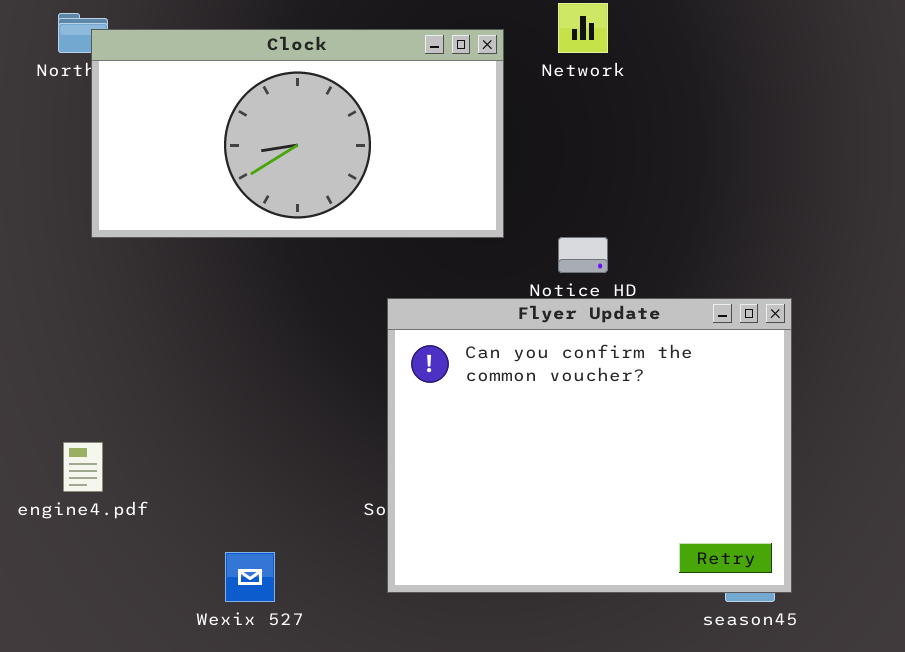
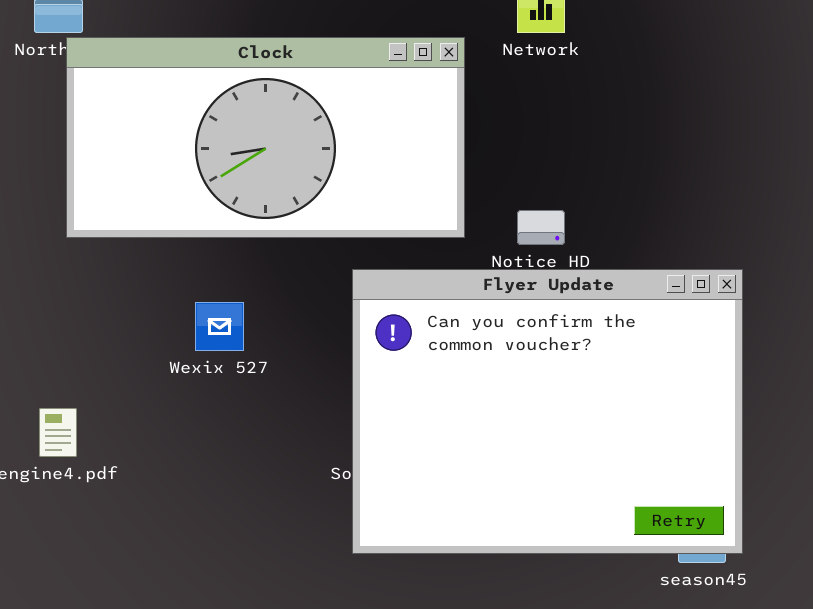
Clock: [91,29,504,238] -> [66,37,465,238], moved
Wexix 527: [225,552,275,602] -> [195,302,244,351], moved

